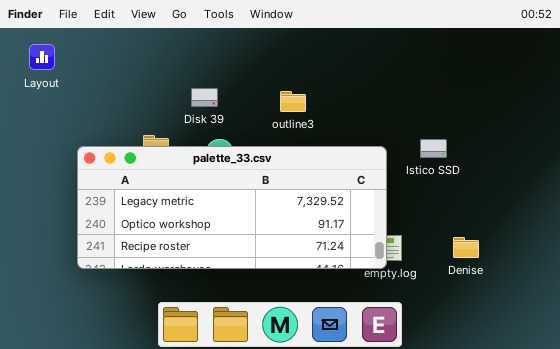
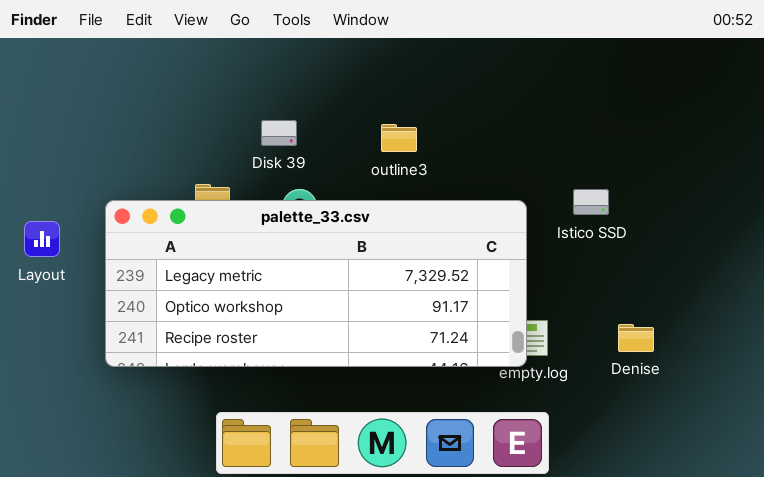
Layout: [29,44,55,70] -> [24,221,60,257], moved

